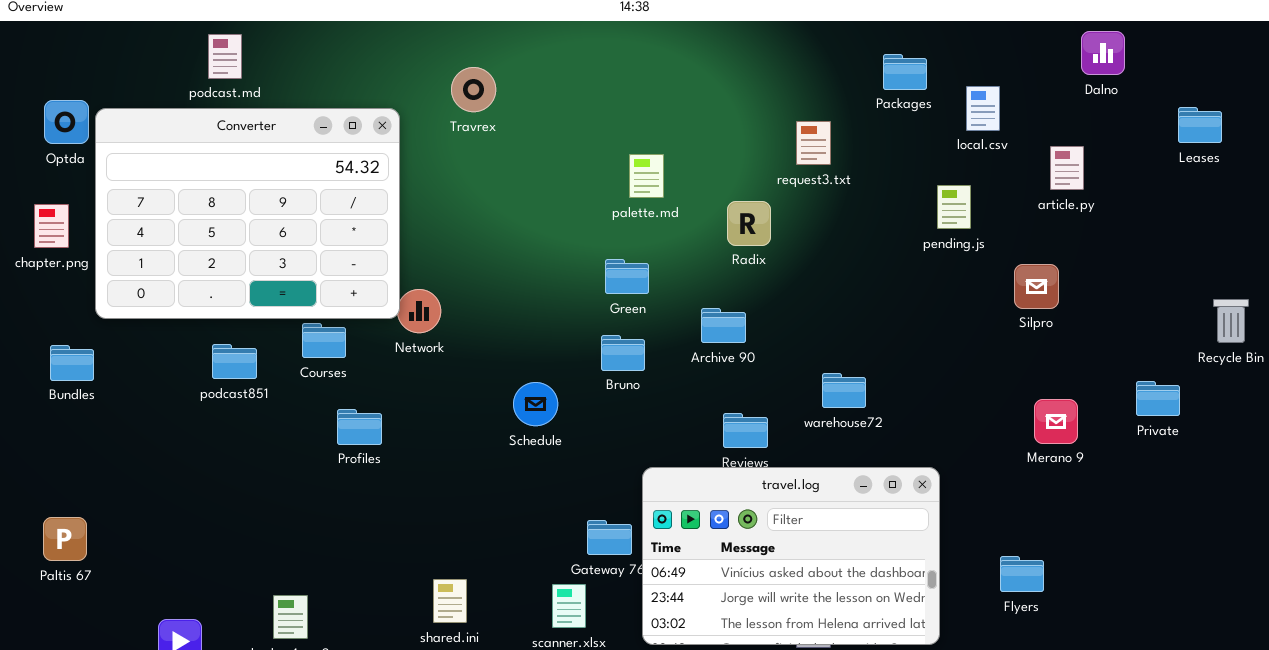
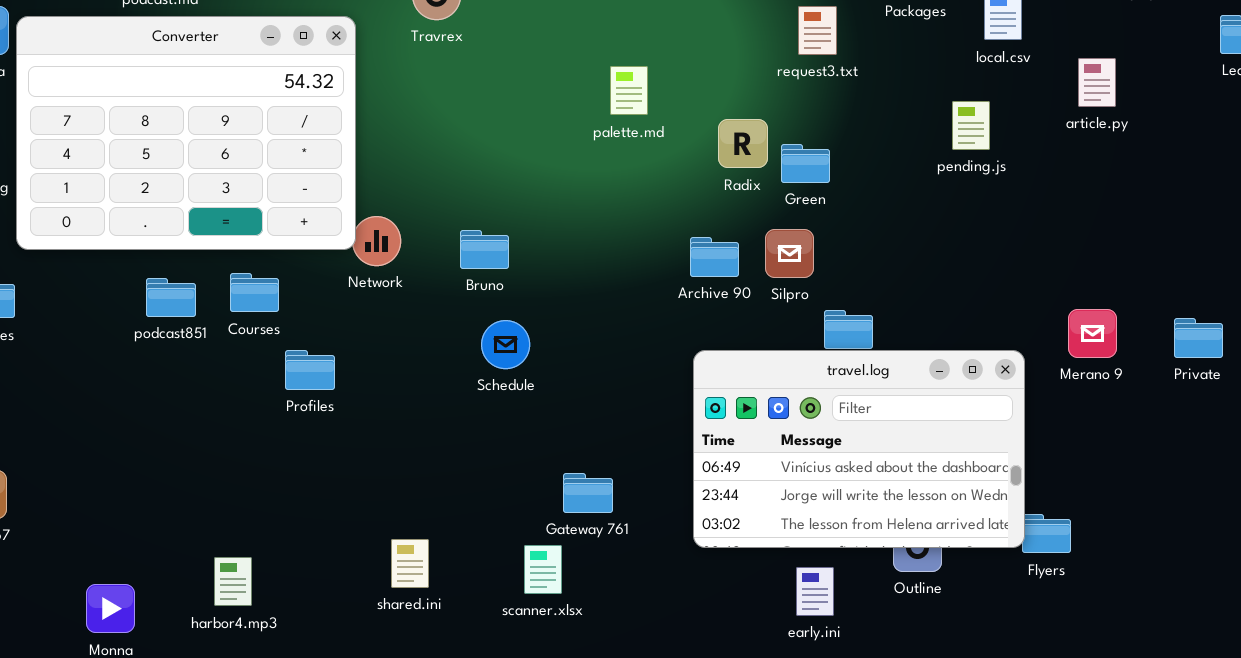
request3.txt: [796,121,831,165] -> [798,6,837,55], moved
Green: [605,259,649,294] -> [781,144,830,183], moved
Silpro: [1014,264,1059,309] -> [765,229,814,278], moved
Courses: [302,323,346,358] -> [230,273,279,312], moved
Bruno: [601,335,645,371] -> [460,230,509,269], moved
Merano 9: [1034,399,1078,444] -> [1068,309,1117,358], moved
travel.log: [642,467,940,645] -> [693,350,1025,548], moved

